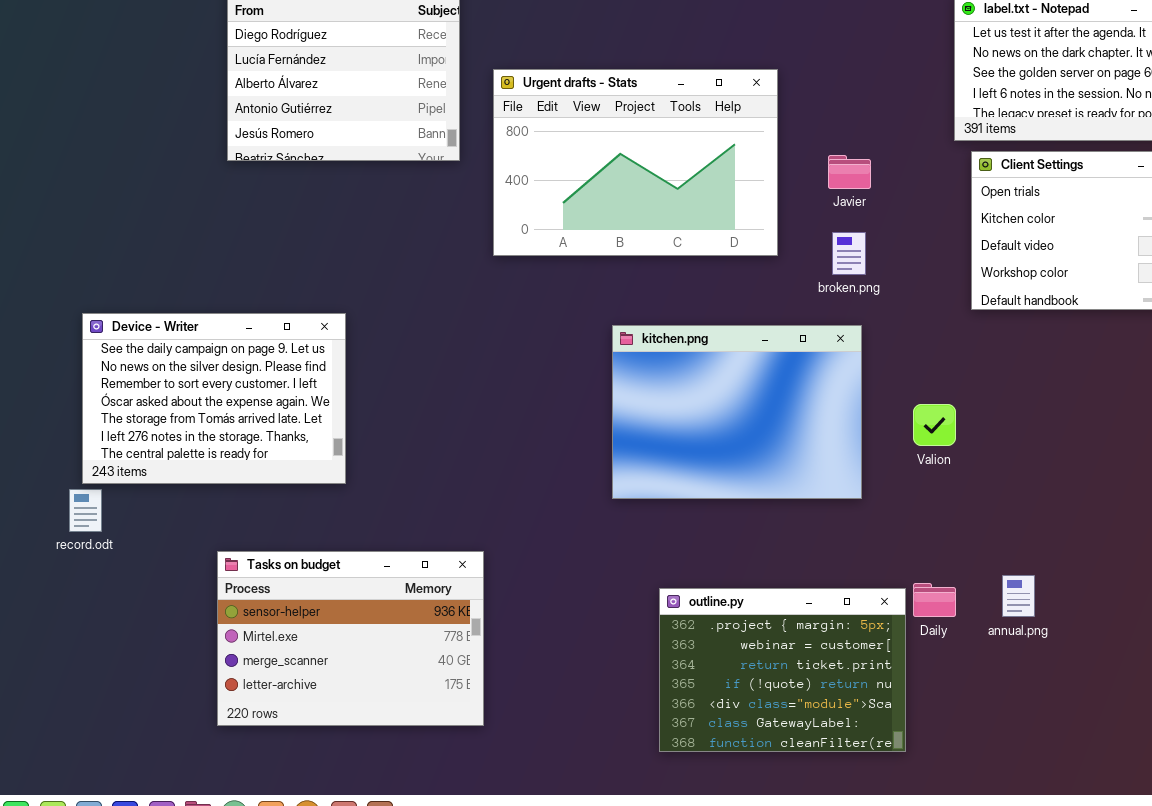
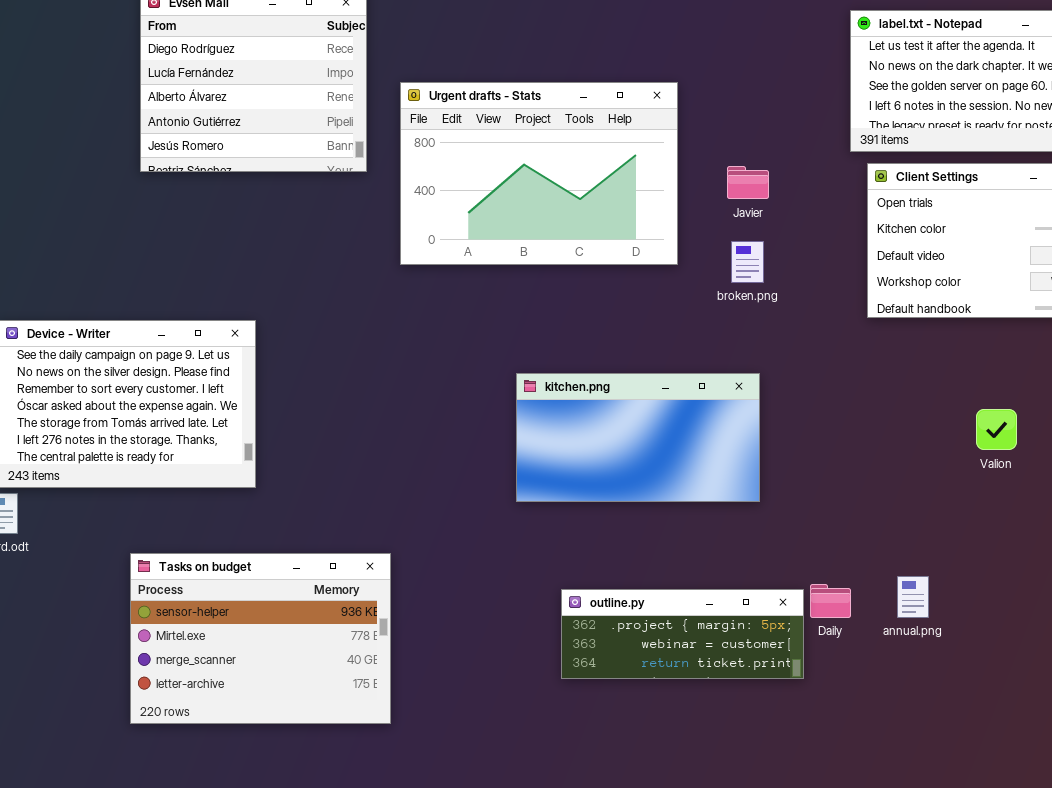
kitchen.png: [612,325,862,499] -> [516,373,760,502], resized
Valion: [913,404,956,446] -> [976,409,1017,450], moved
outline.py: [659,588,906,752] -> [561,589,804,679], resized

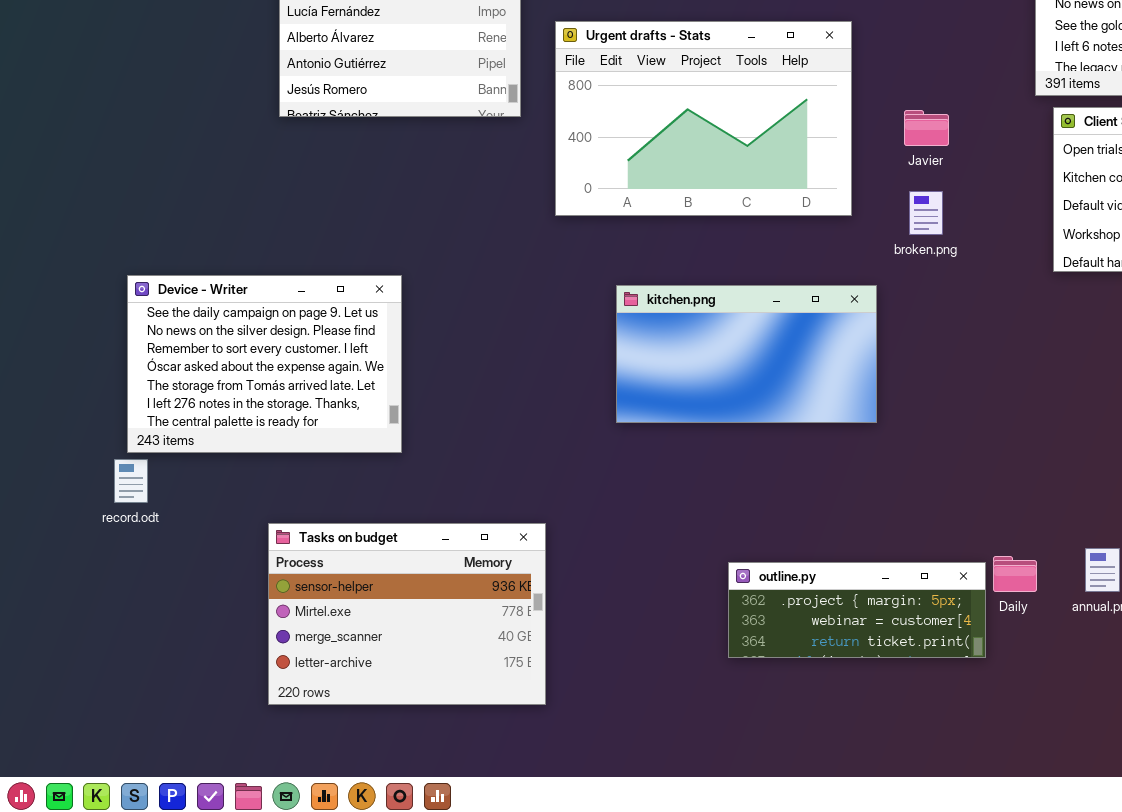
kitchen.png: [516,373,760,502] -> [616,285,877,423], moved

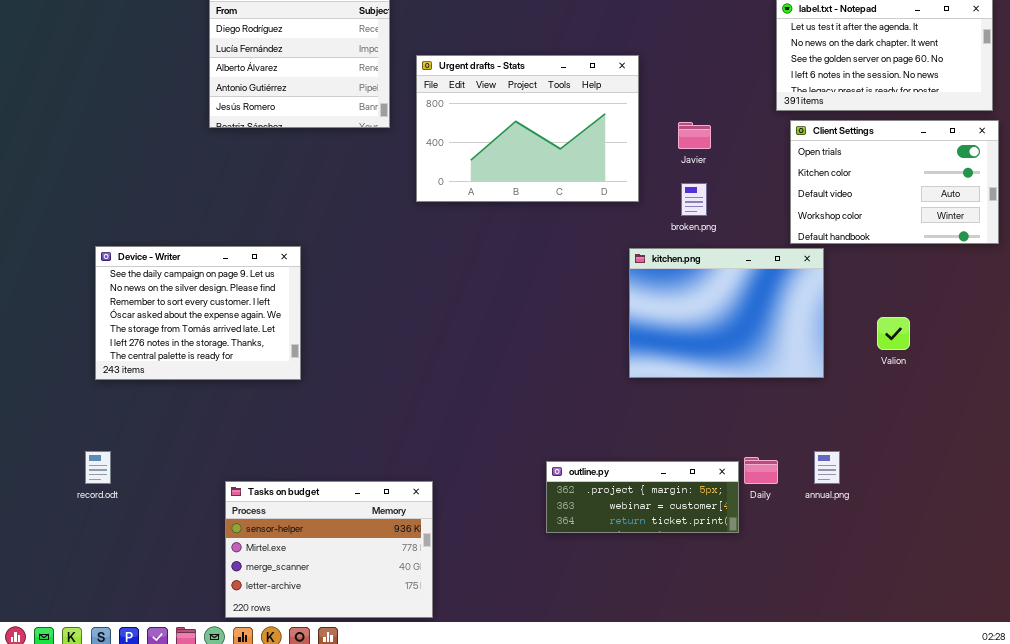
kitchen.png: [616,285,877,423] -> [629,248,824,378], moved, resized
record.odt: [114,459,148,503] -> [85,451,111,484], moved
Tasks on budget: [268,523,546,705] -> [225,481,433,618], moved

